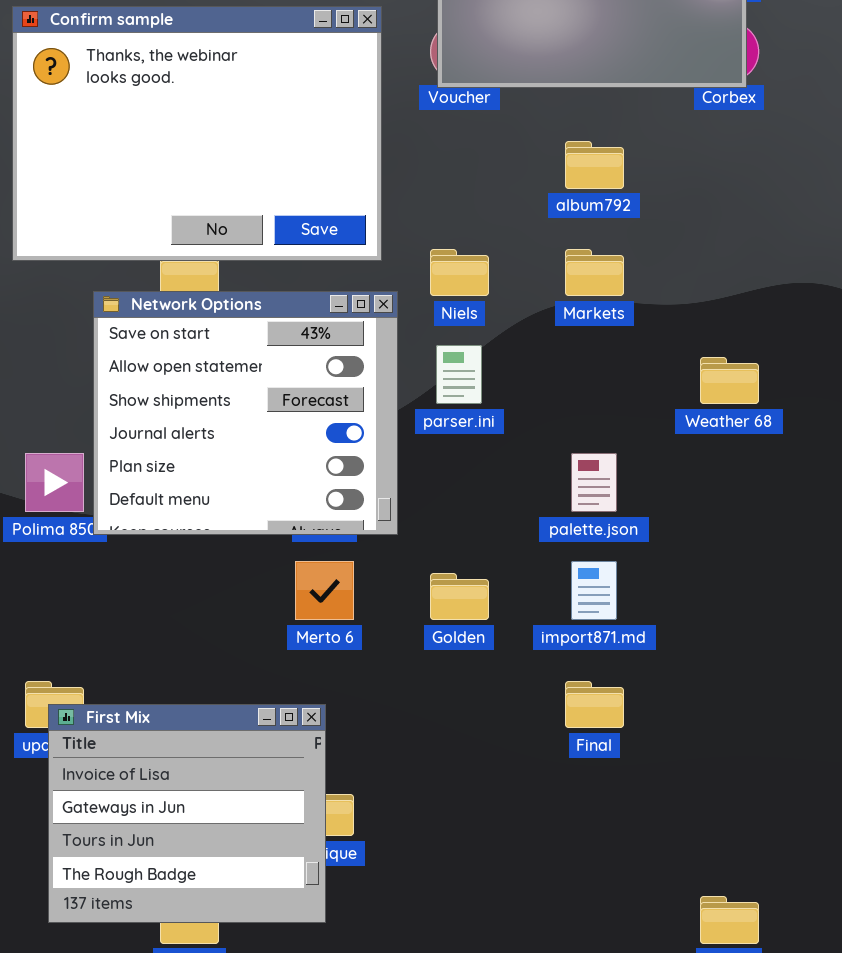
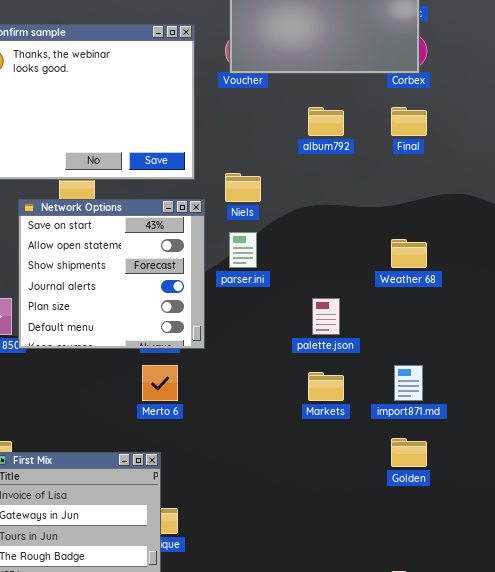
Markets: [565,249,624,296] -> [308,372,344,401], moved
import871.md: [571,561,617,620] -> [394,365,423,401], moved
Golden: [430,573,489,620] -> [391,438,427,467], moved
Final: [565,681,624,728] -> [391,107,427,136], moved

